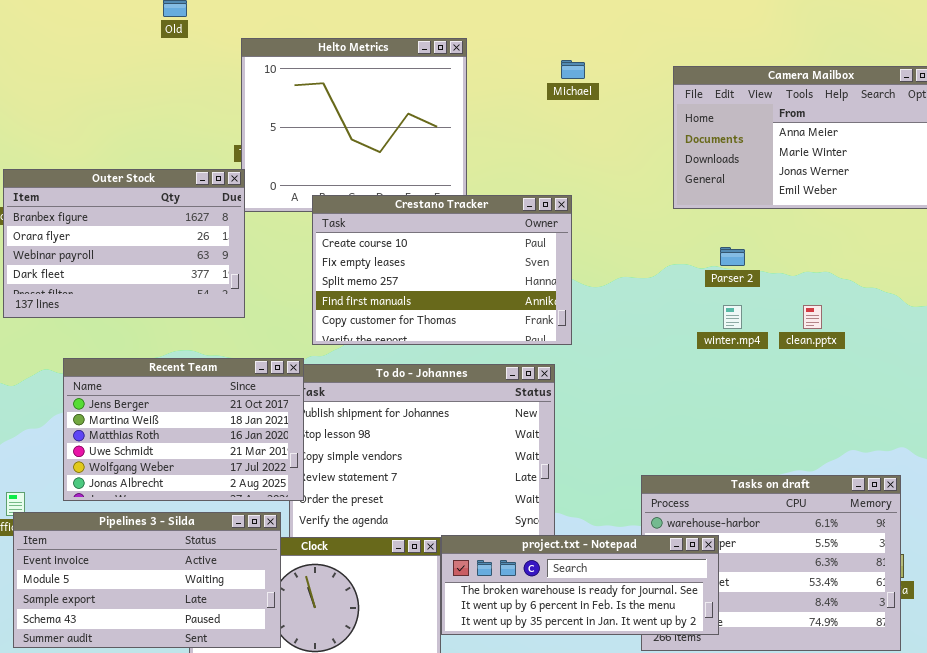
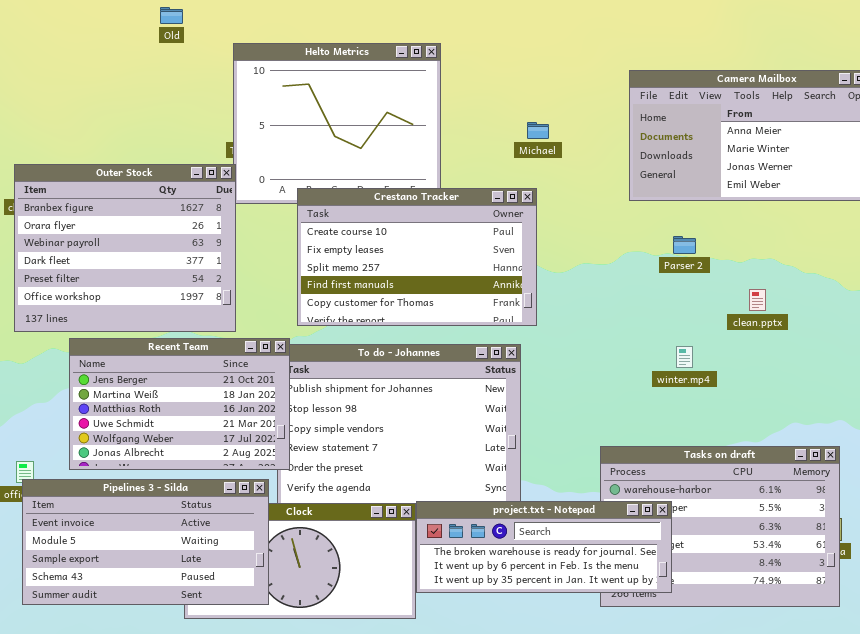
Michael: [561,60,585,79] -> [527,122,549,139], moved
Outer Stock: [3,169,245,318] -> [14,164,236,332], resized
winter.mp4: [723,305,742,329] -> [676,346,693,368], moved

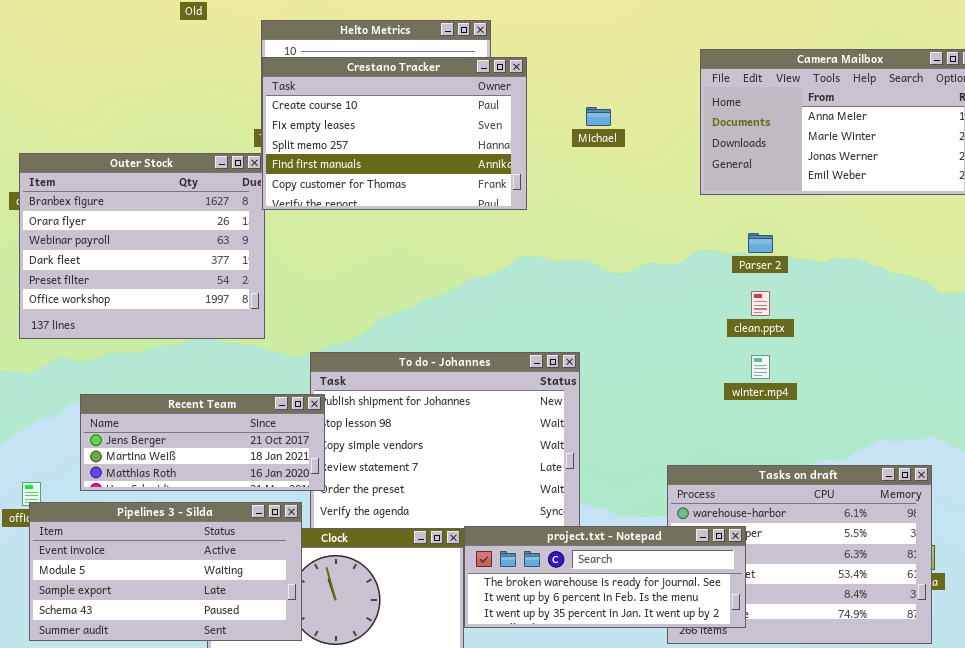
Crestano Tracker: [297,188,537,326] -> [262,57,527,210], moved
clean.pptx: [749,289,766,311] -> [751,291,770,316], moved
Recent Team: [69,338,290,470] -> [80,394,325,491], resized

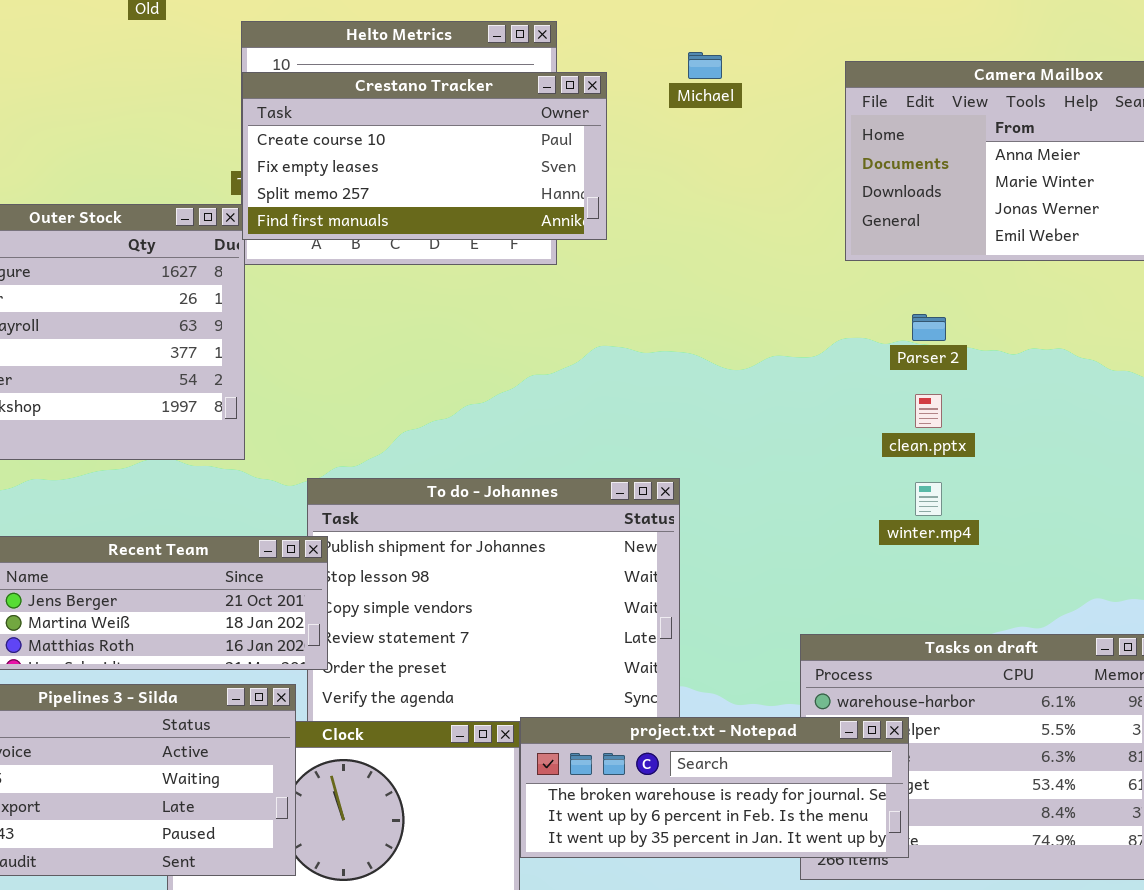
Crestano Tracker: [262,57,527,210] -> [242,72,607,240], resized
Michael: [586,107,611,126] -> [688,52,722,79], moved

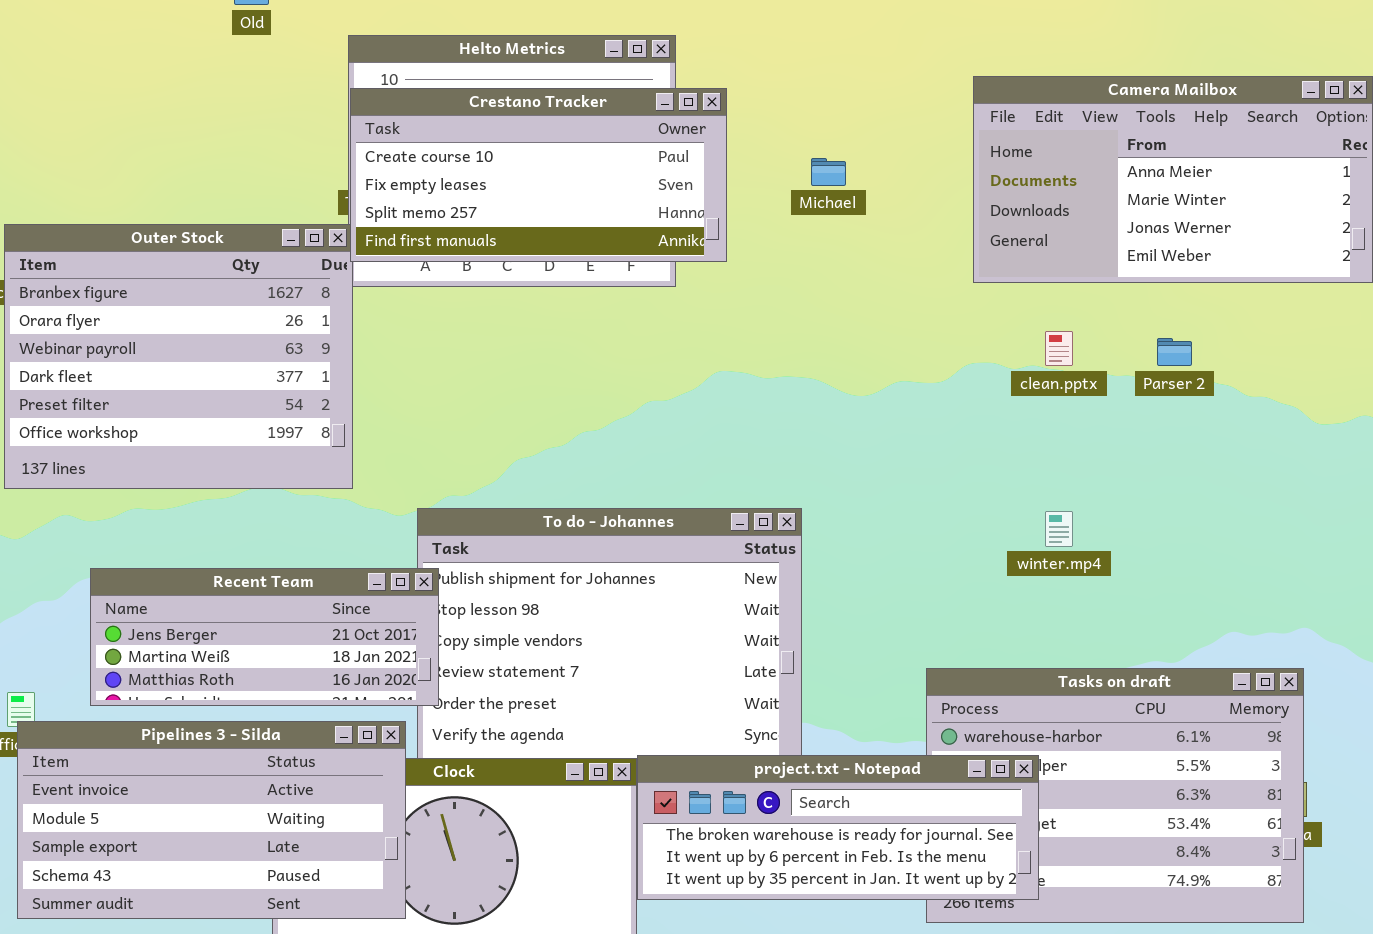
Michael: [688,52,722,79] -> [811,158,846,186], moved
Parser 2: [912,314,946,341] -> [1157,338,1192,366], moved
clean.pptx: [915,394,942,428] -> [1045,331,1073,366], moved

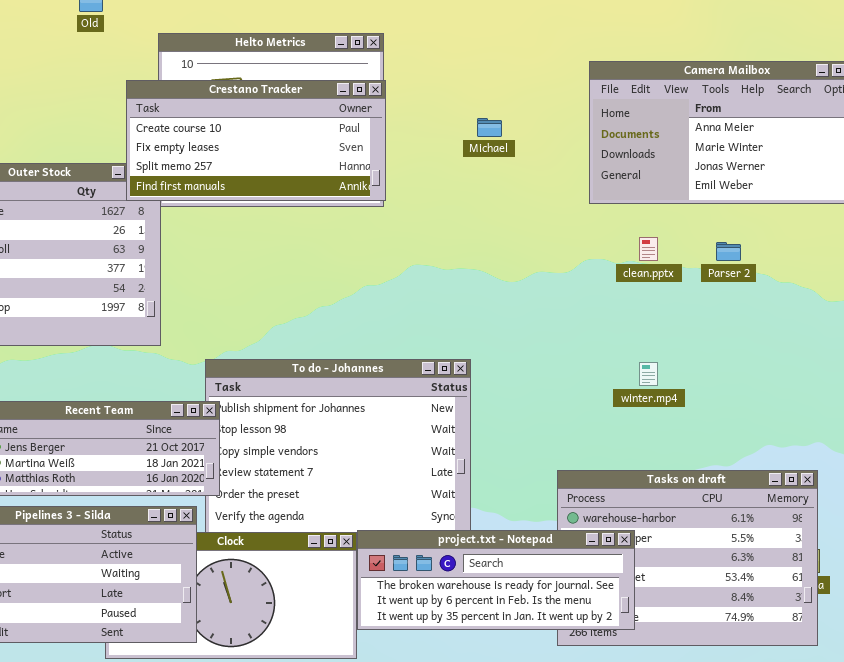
Crestano Tracker: [350,88,727,262] -> [126,80,386,201], moved

